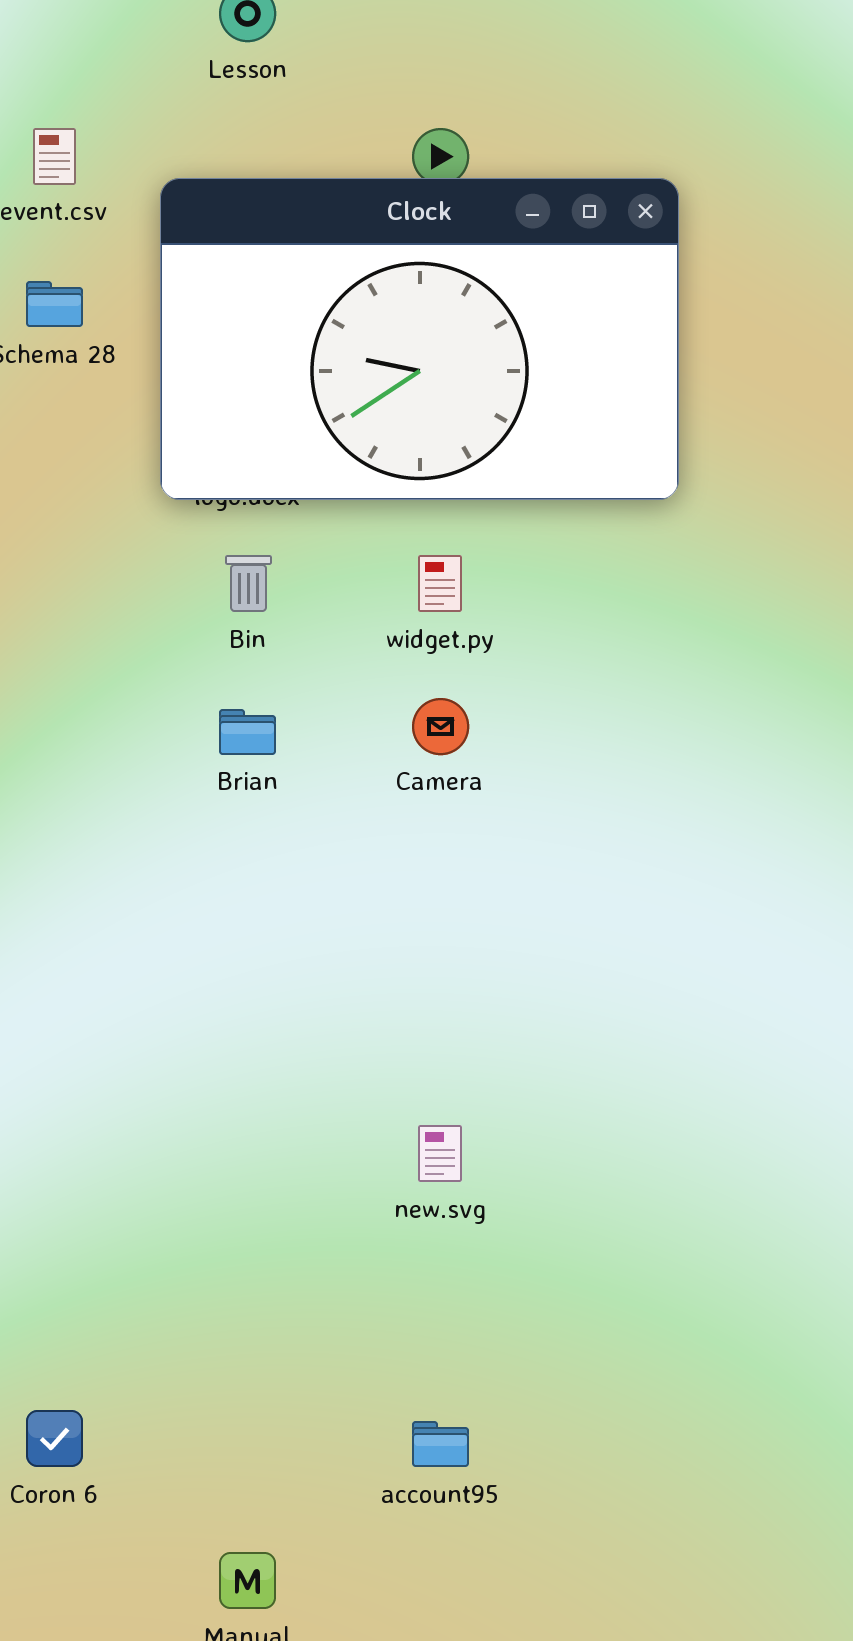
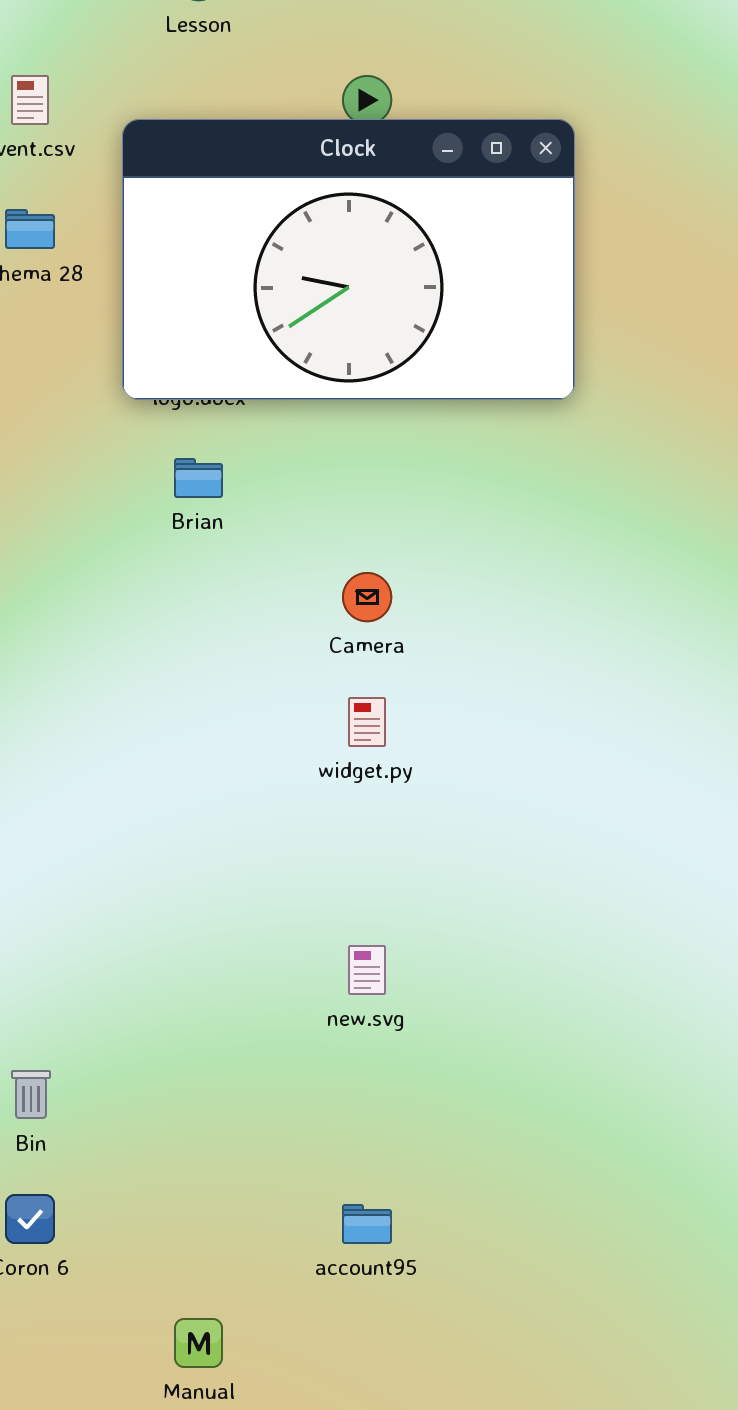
Bin: [225,555,272,612] -> [11,1070,51,1119], moved
widget.py: [418,555,462,612] -> [348,697,386,747], moved
Brian: [219,709,276,755] -> [174,458,223,498], moved

